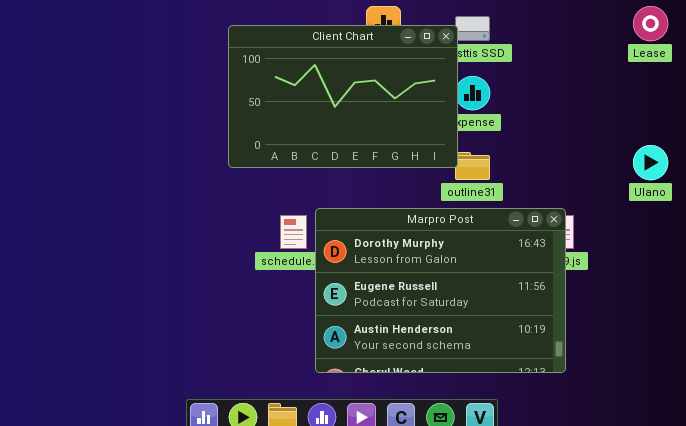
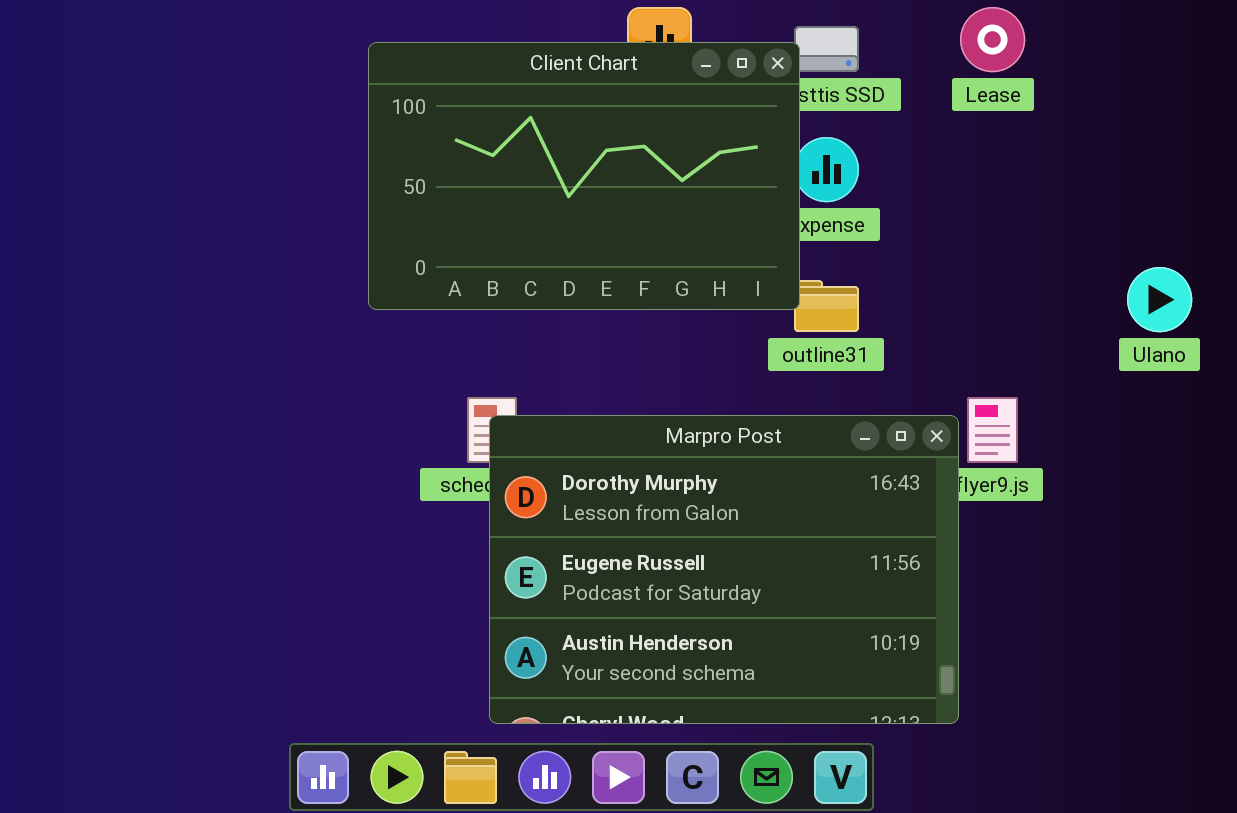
Lease: [633,6,668,41] -> [960,7,1025,72], moved
Marpro Post: [315,208,566,373] -> [489,415,959,724], moved

